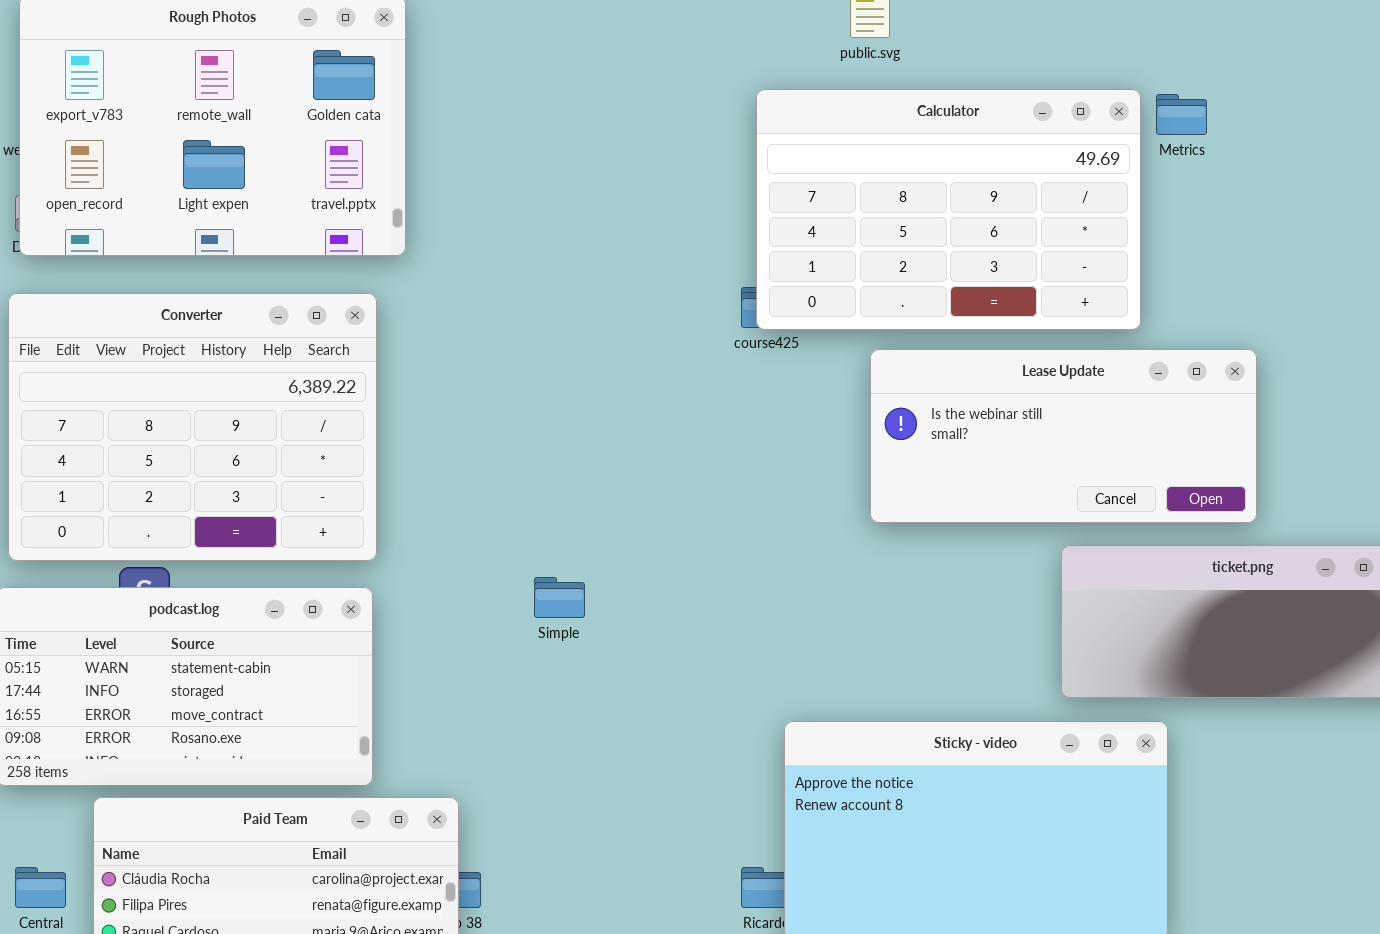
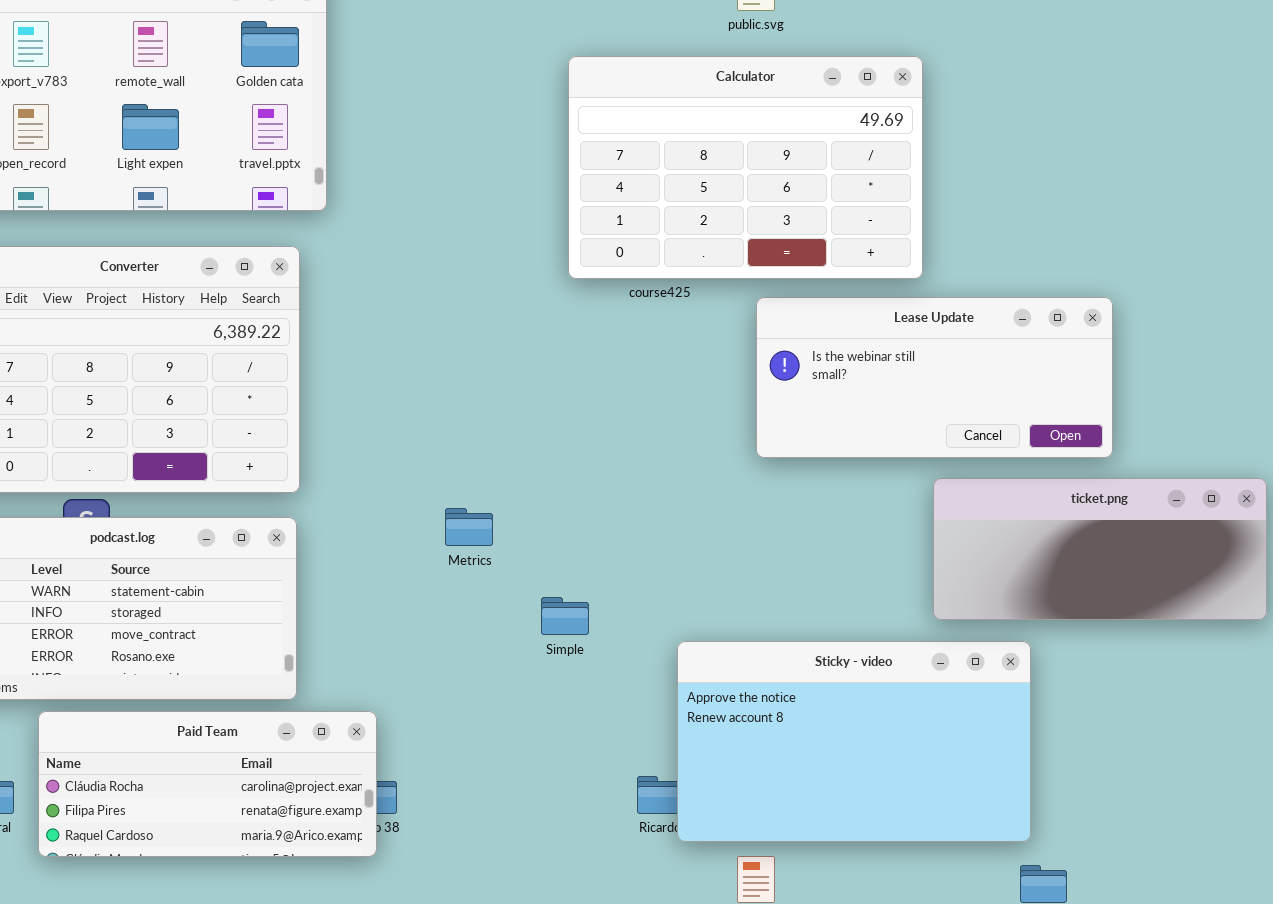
Calculator: [756,89,1141,330] -> [568,56,923,279], moved
Metrics: [1156,94,1207,135] -> [445,508,493,546], moved
Simple: [534,577,585,618] -> [541,597,589,635], moved

